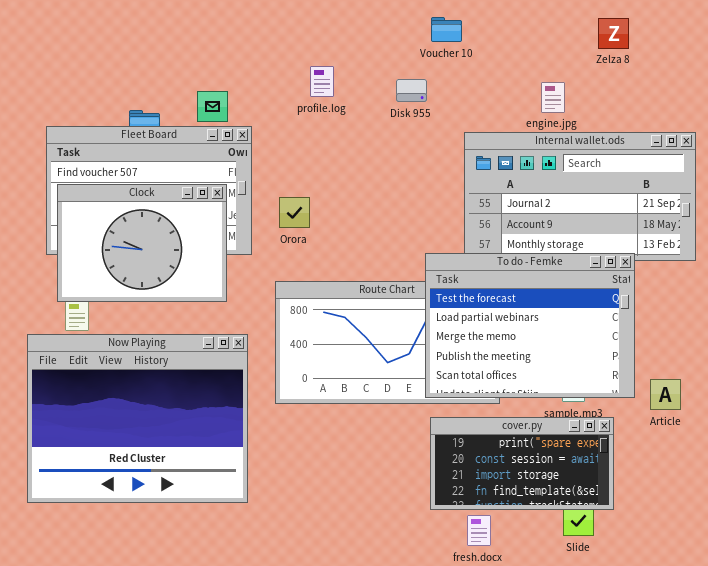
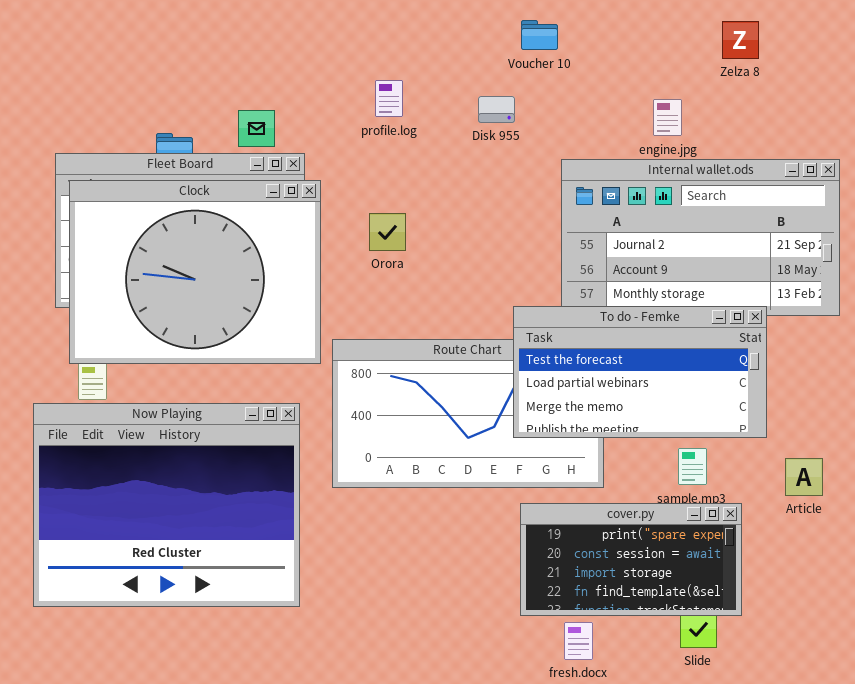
Clock: [57,184,227,302] -> [69,180,321,364], resized
Orora: [279,197,310,228] -> [369,213,406,251], moved
To do - Femke: [425,253,635,398] -> [513,306,767,438], resized

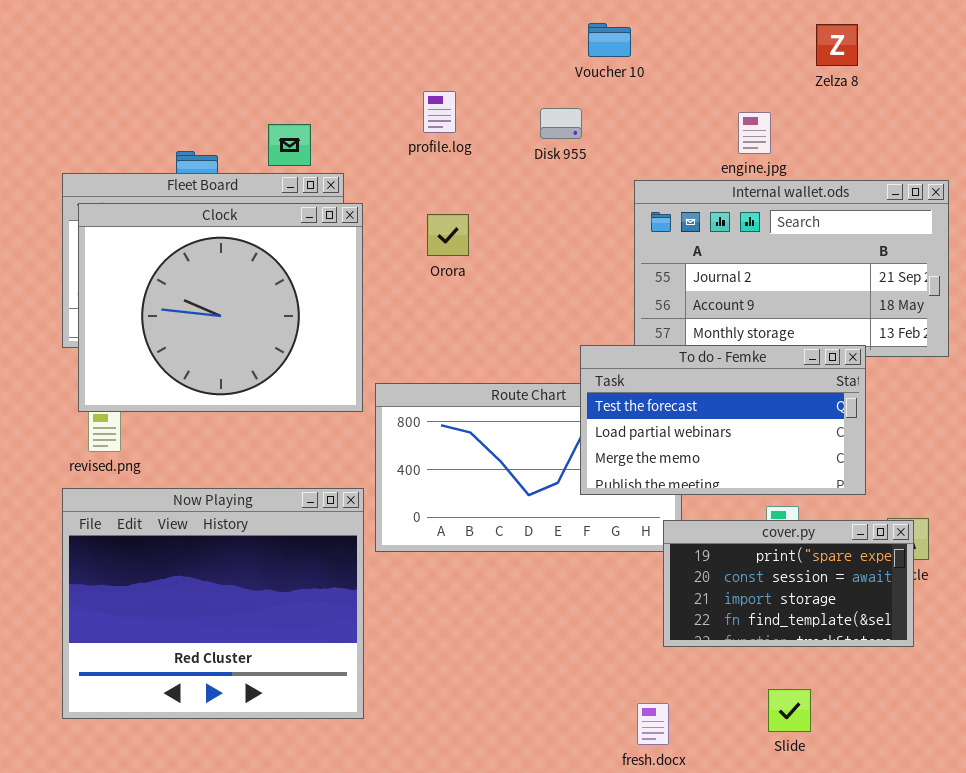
Orora: [369,213,406,251] -> [427,214,469,256], moved
Now Playing: [33,403,300,607] -> [62,488,364,719], moved
cover.py: [520,503,742,616] -> [663,520,914,647], moved

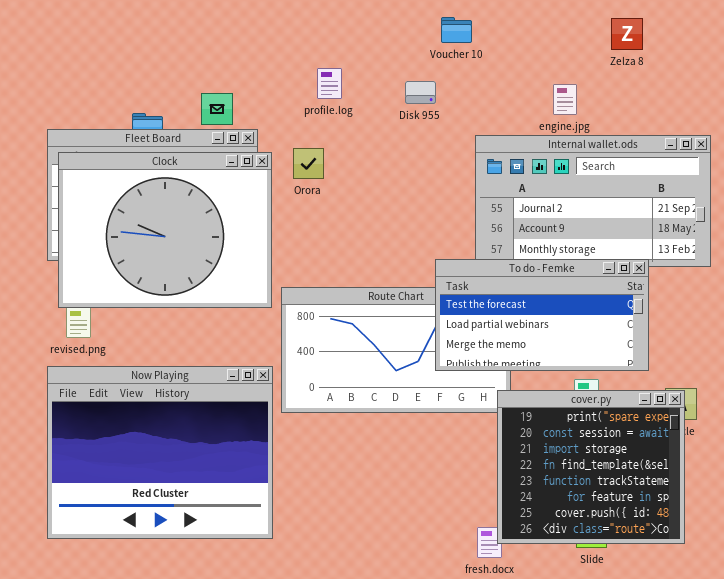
Orora: [427,214,469,256] -> [293,148,324,179], moved
cover.py: [663,520,914,647] -> [497,390,685,544], resized

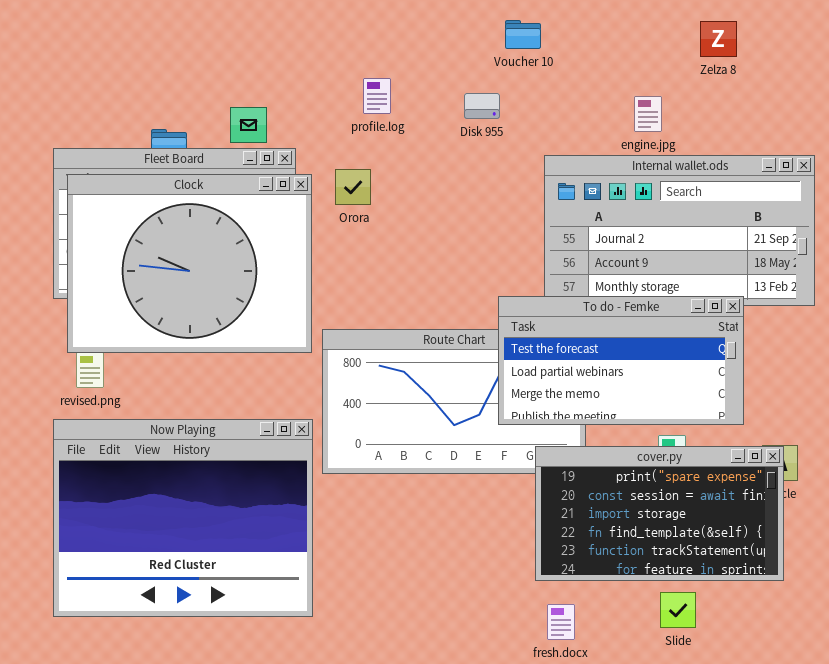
cover.py: [497,390,685,544] -> [535,446,784,581], resized

